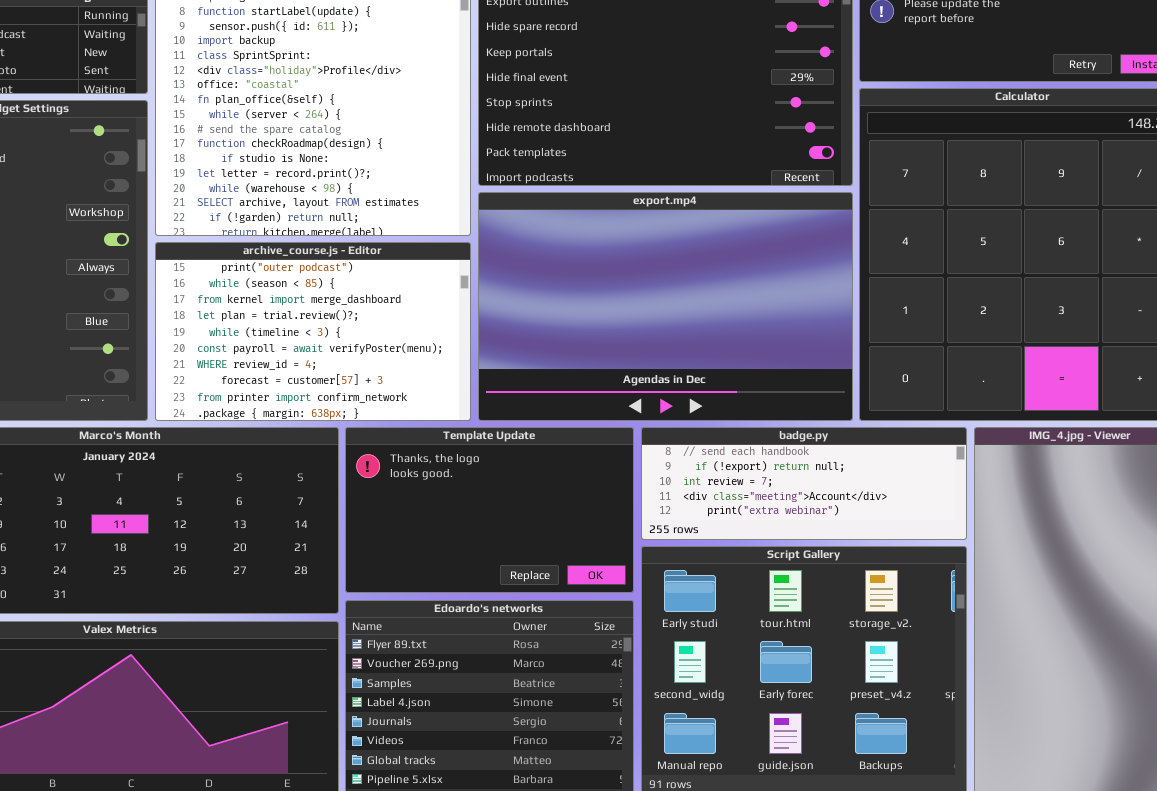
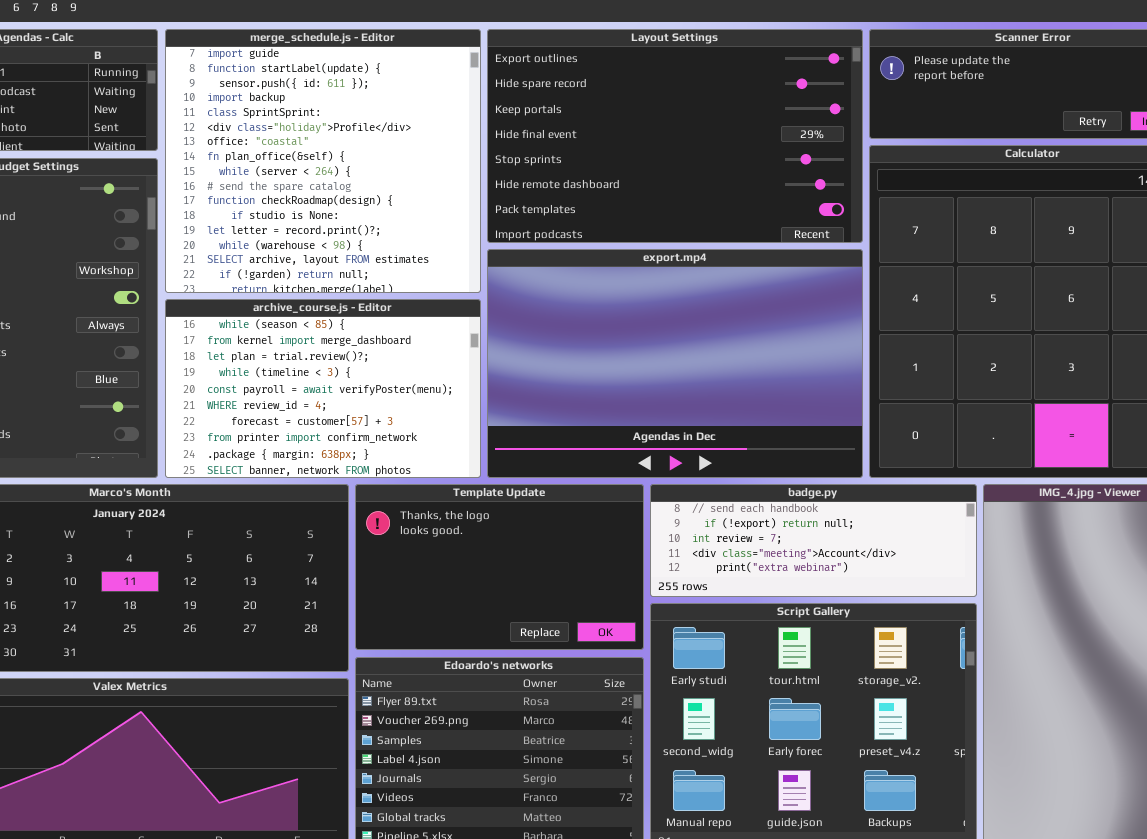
archive_course.js - Editor: [155,242,471,421] -> [165,299,481,478], scrolled down 1 row

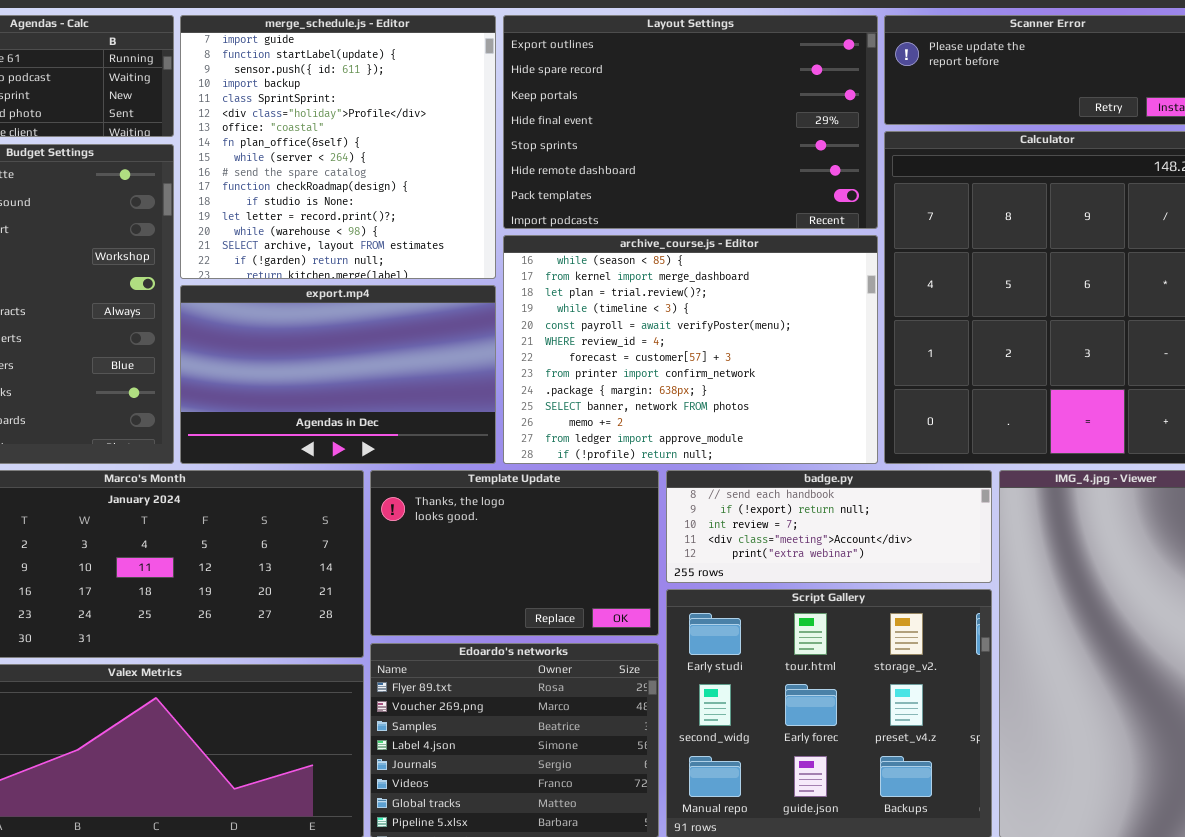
export.mp4: [487,249,863,478] -> [180,285,496,464], moved, resized
archive_course.js - Editor: [165,299,481,478] -> [503,235,878,464], moved, resized

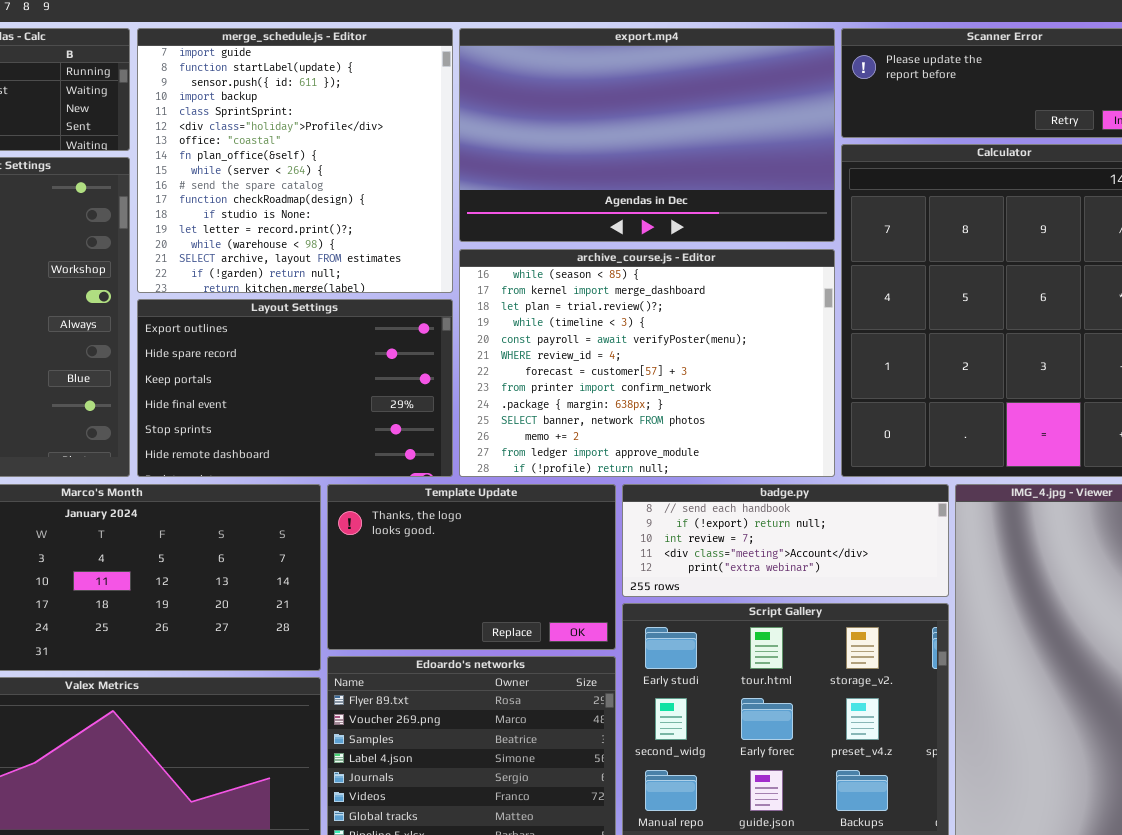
Layout Settings: [503,15,878,229] -> [137,299,453,477], moved, resized
export.mp4: [180,285,496,464] -> [459,28,835,242], moved, resized

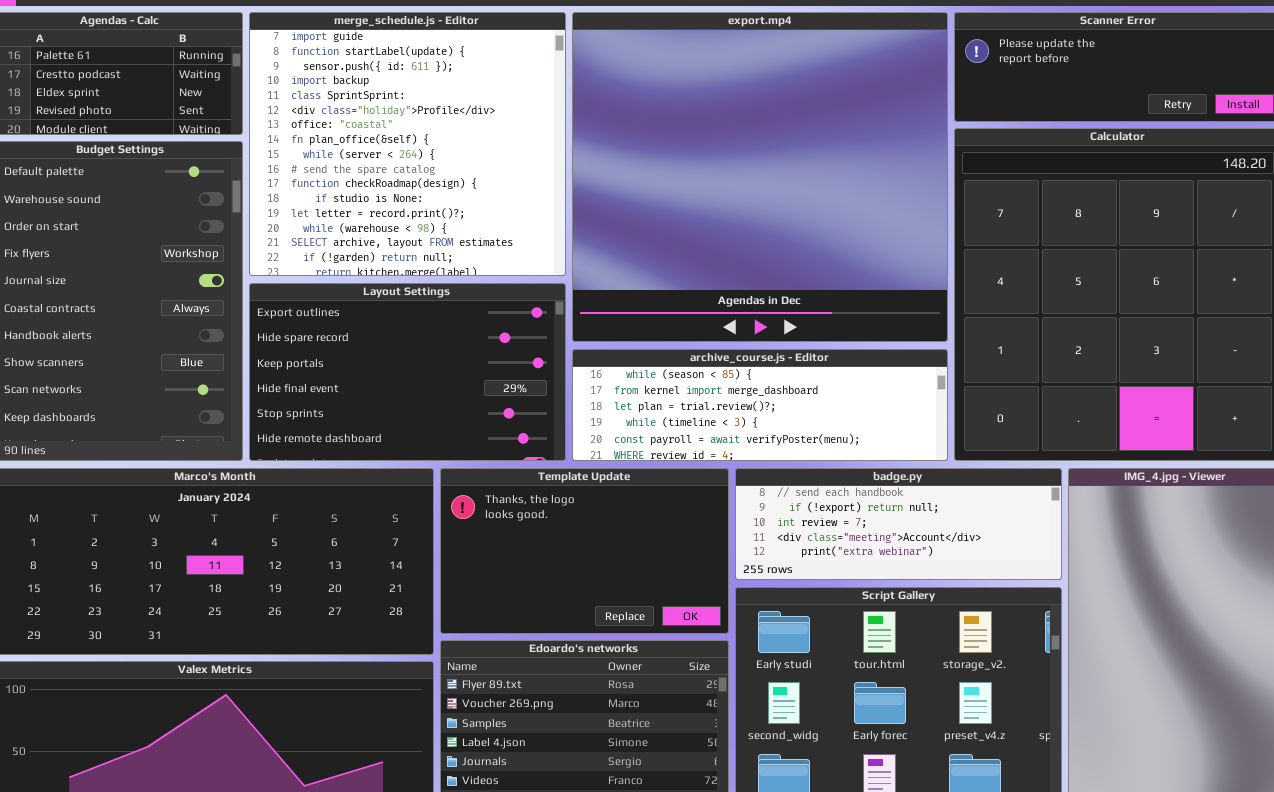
export.mp4: [459,28,835,242] -> [572,12,948,342], resized
archive_course.js - Editor: [459,249,835,477] -> [572,349,948,461], resized

